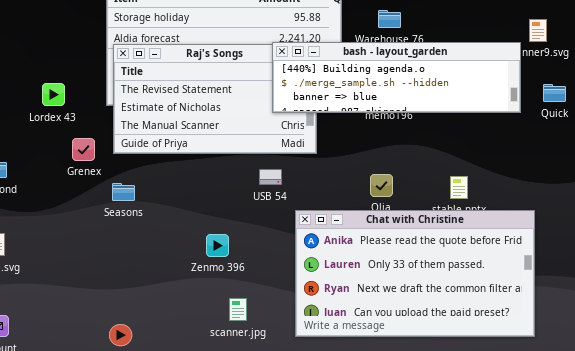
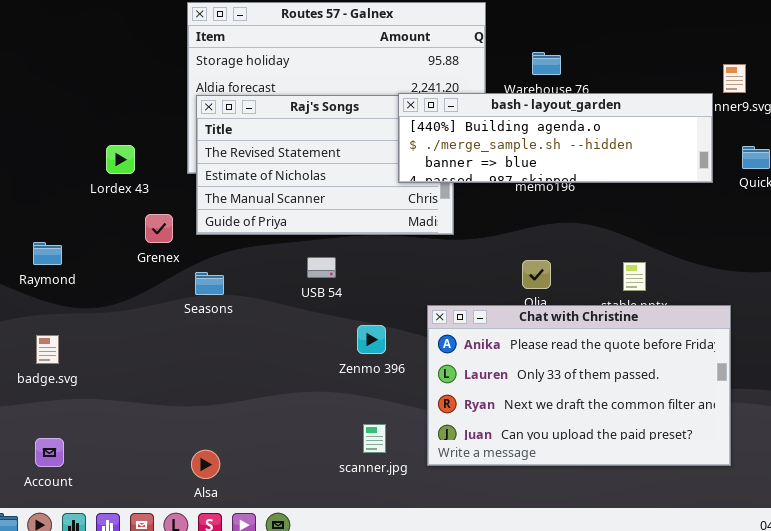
USB 54: [259,169,282,185] -> [307,257,336,278], moved
Zenmo 396: [206,234,229,257] -> [357,325,386,354], moved
scanner.jpg: [229,298,247,321] -> [363,424,386,453], moved

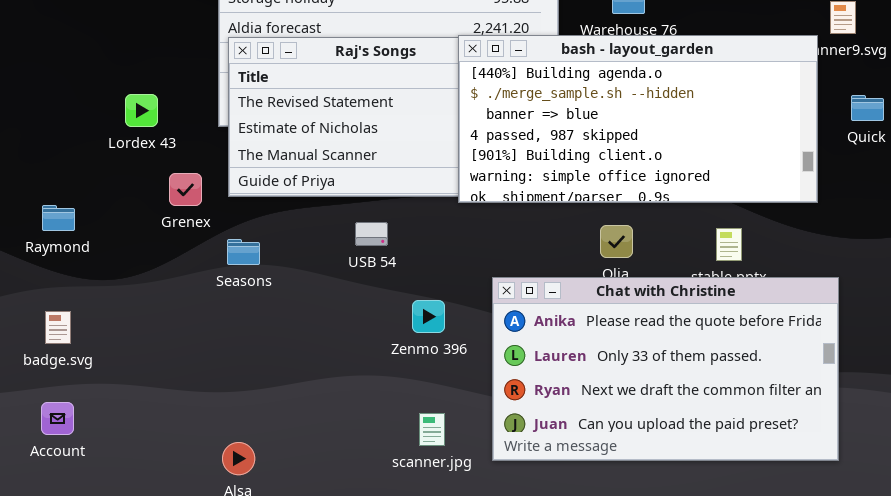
bash - layout_garden: [398,93,713,183] -> [458,35,818,203], resized
Account: [35,438,64,467] -> [41,402,74,435], moved

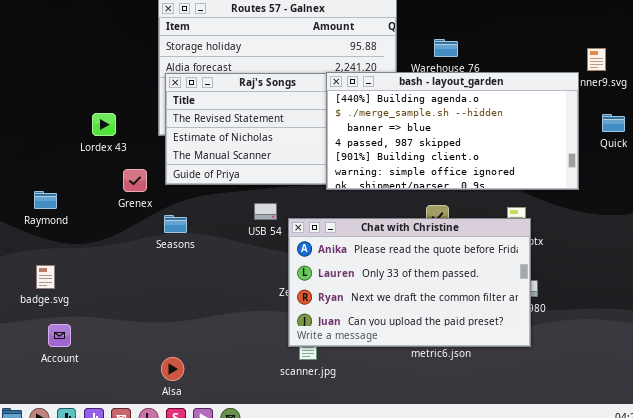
Chat with Christine: [492,277,839,461] -> [288,218,531,347], moved
Account: [41,402,74,435] -> [48,324,71,347], moved

